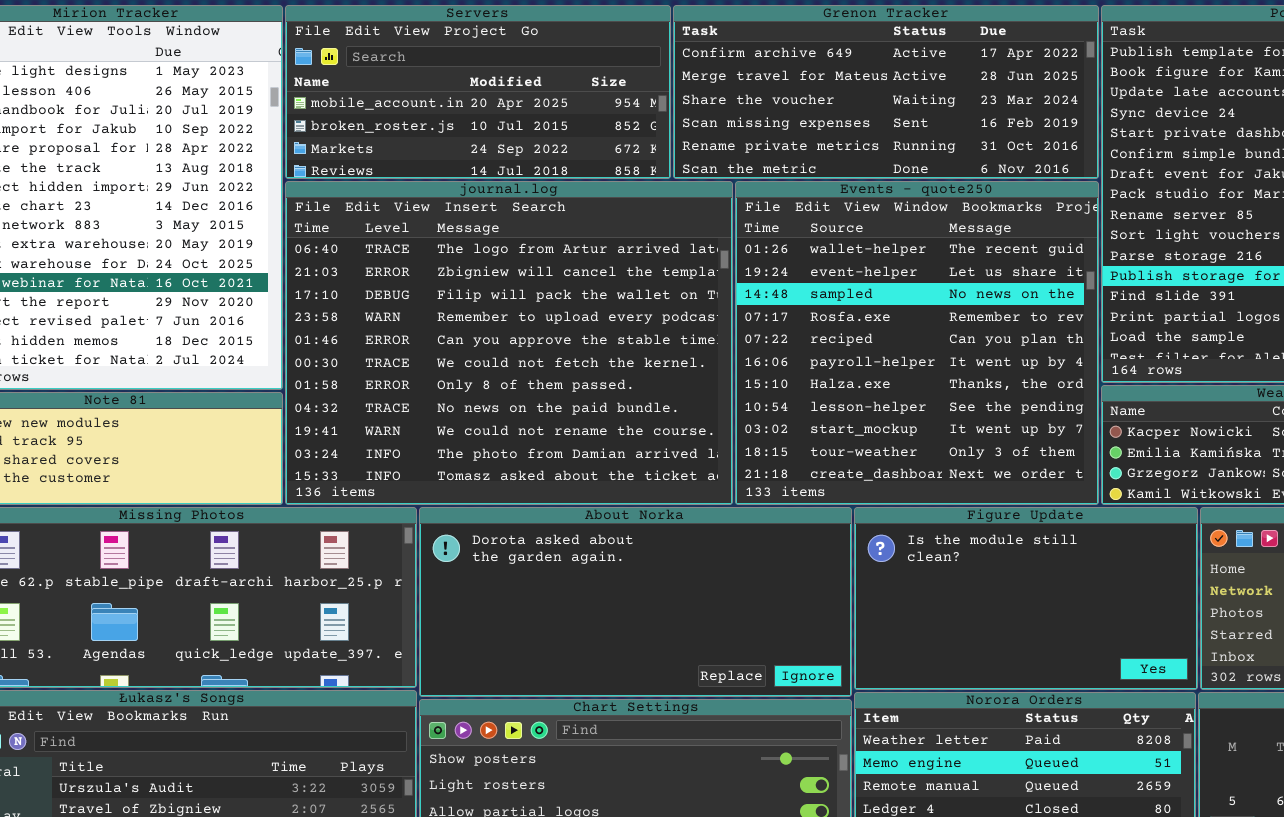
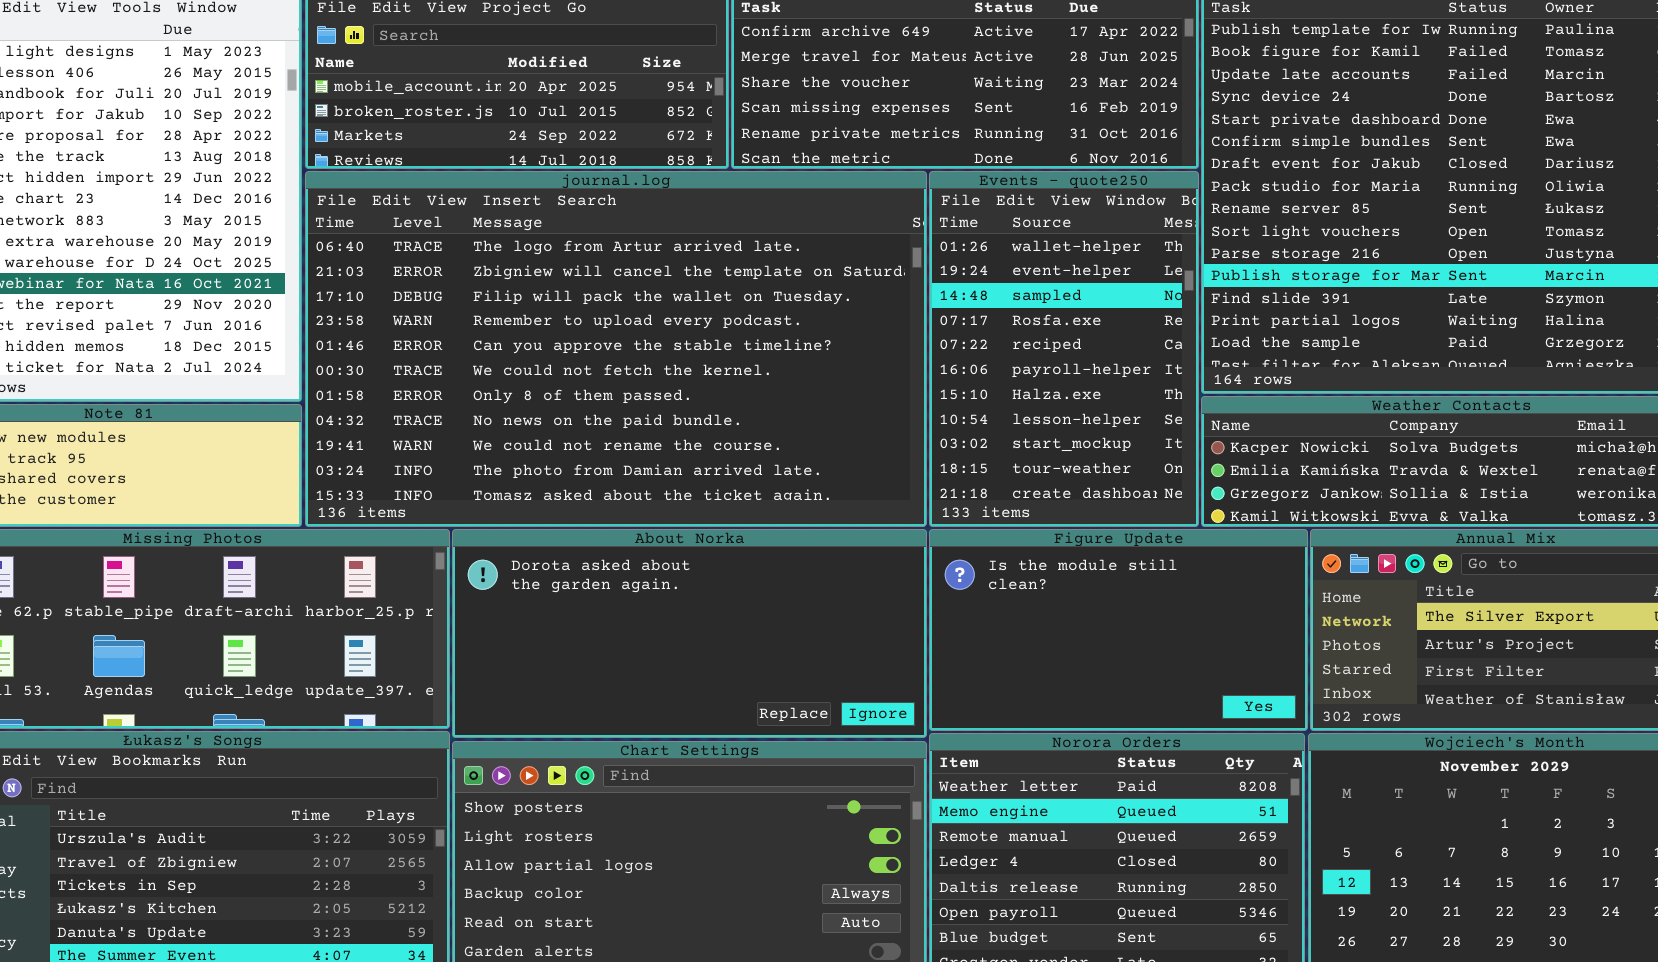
journal.log: [285,181,733,505] -> [305,171,927,527], resized
Events - quote250: [735,181,1099,505] -> [929,171,1199,527], resized

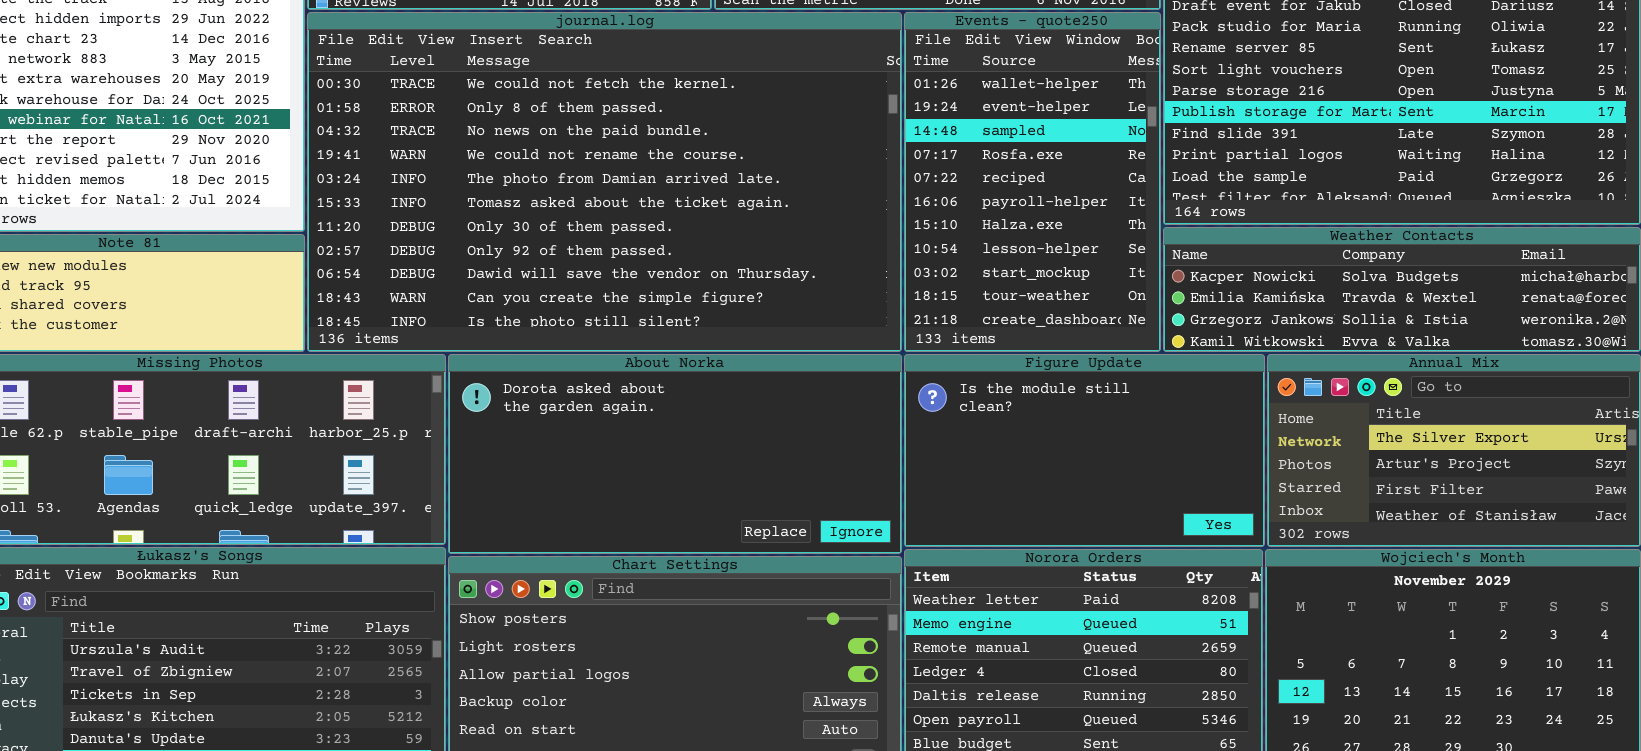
journal.log: [305,171,927,527] -> [307,12,902,352], scrolled down 5 rows

